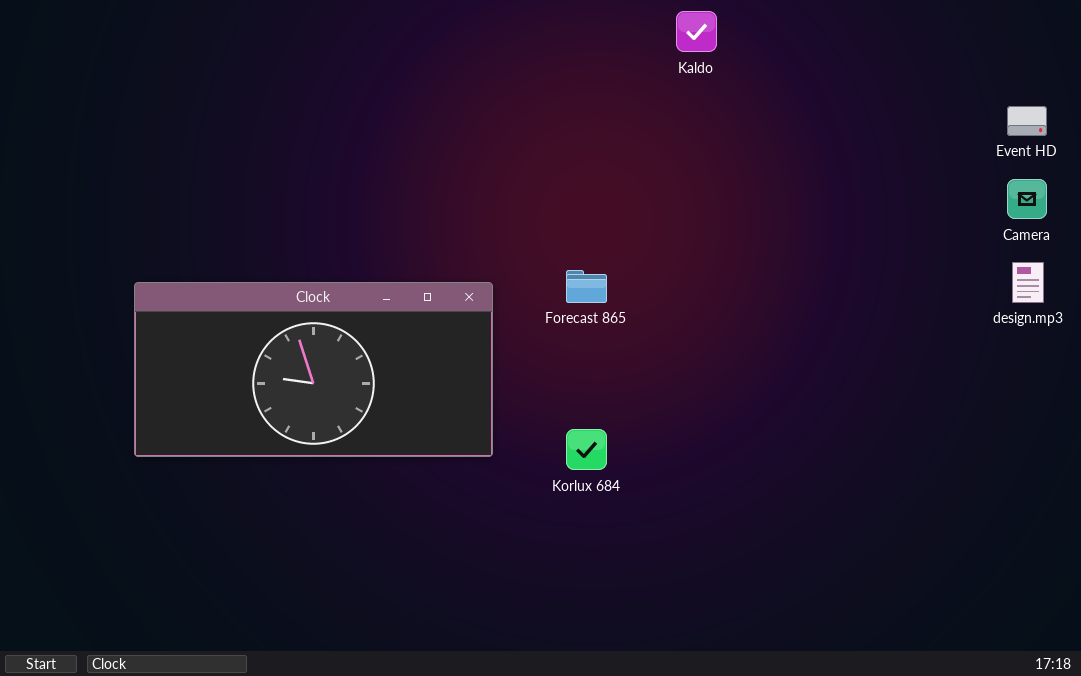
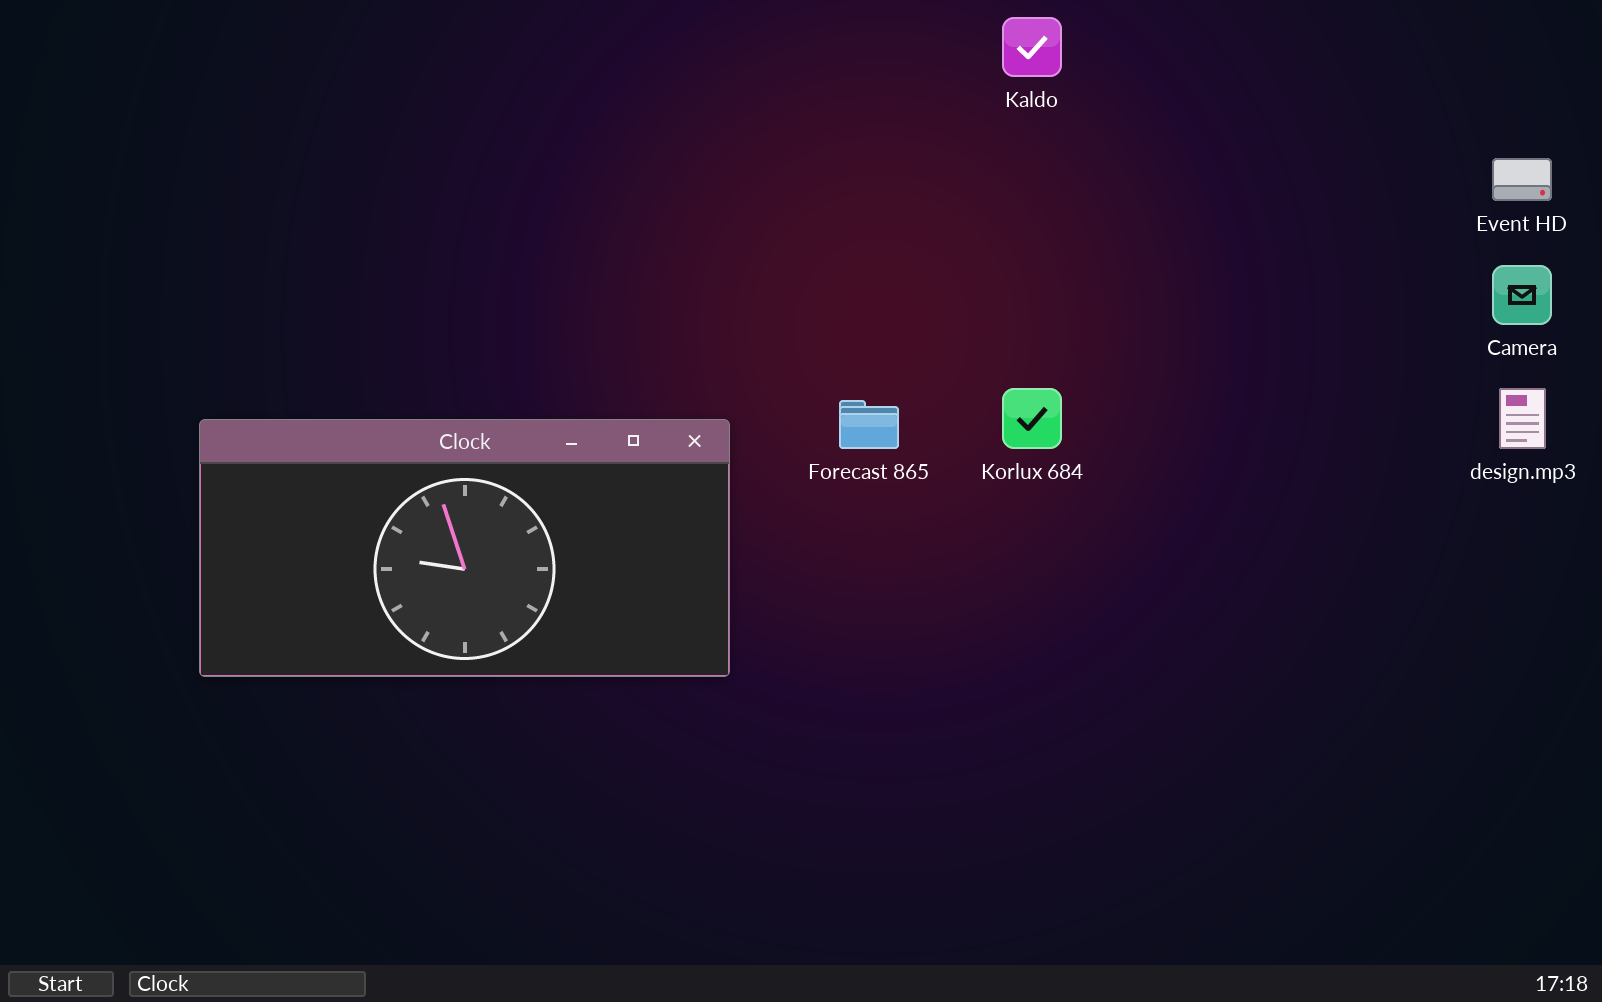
Korlux 684: [566,429,607,470] -> [1002,388,1062,449], moved

